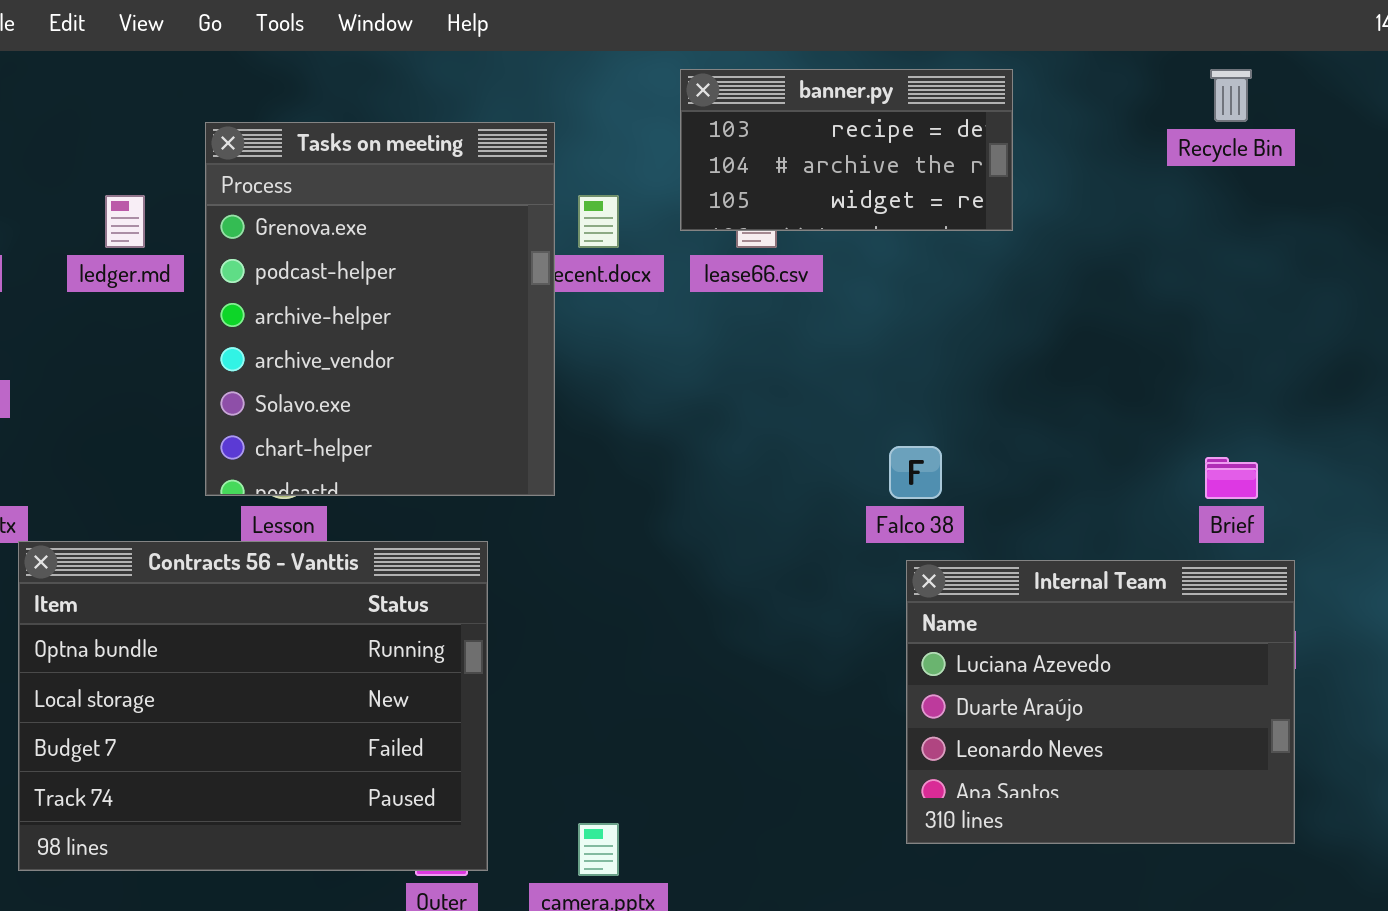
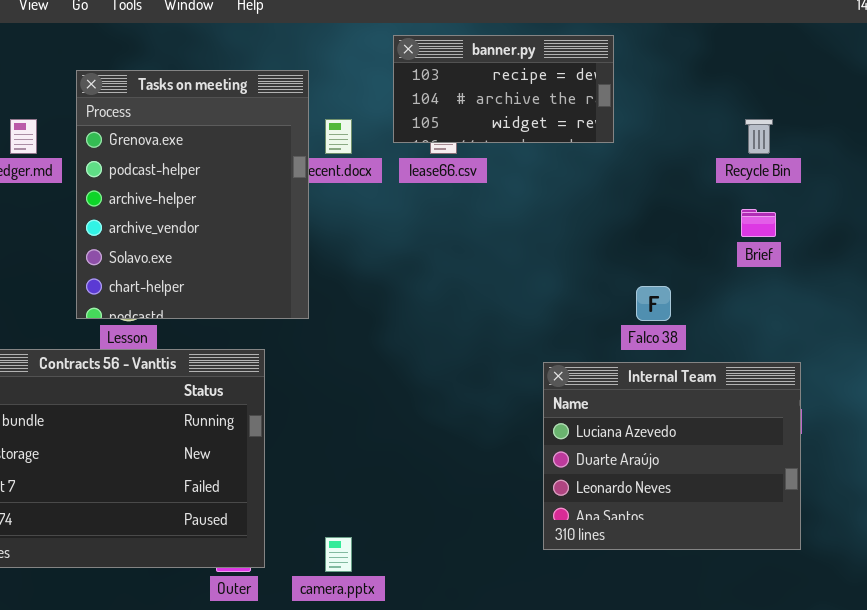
Recycle Bin: [1210,69,1252,122] -> [745,119,773,154], moved
Falco 38: [889,446,942,499] -> [636,286,671,321], moved
Brief: [1205,457,1258,499] -> [741,209,776,237], moved

